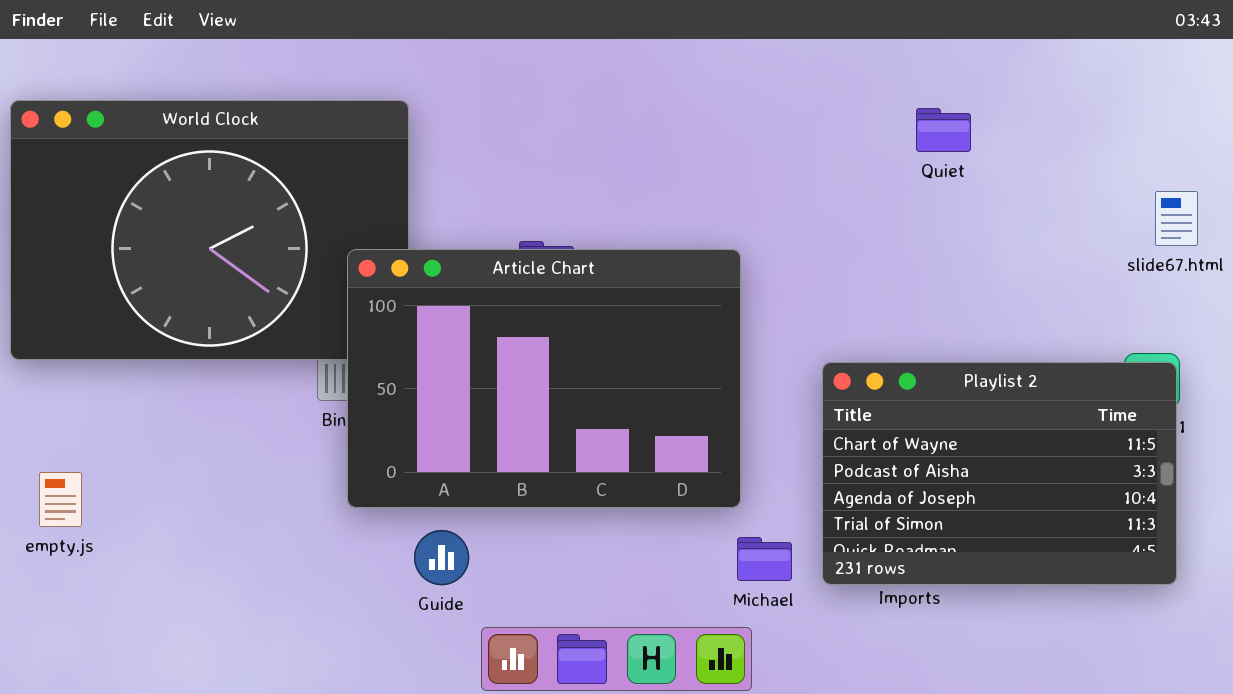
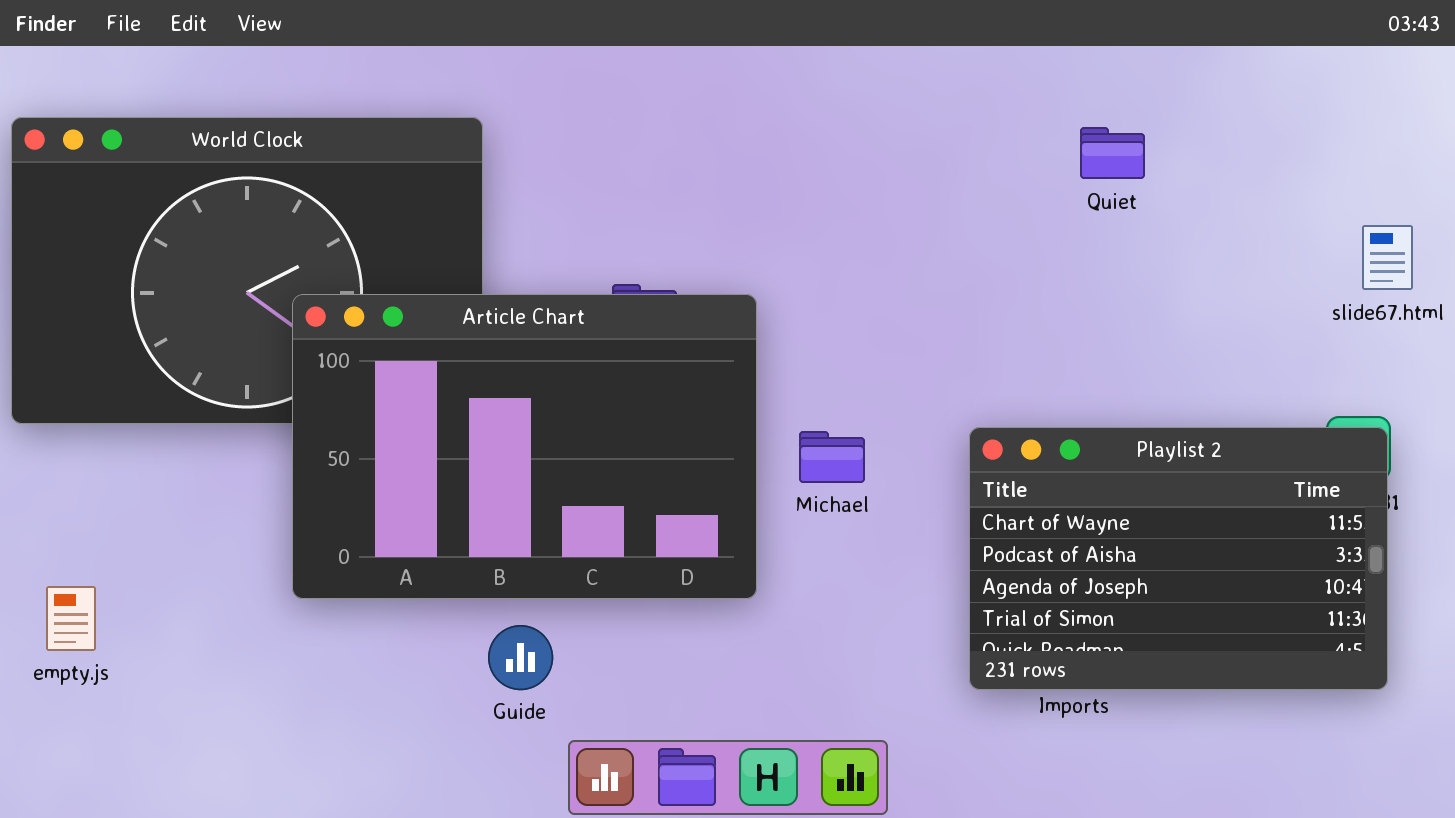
Article Chart: [347,249,741,508] -> [292,294,757,599], moved
empty.js: [39,472,82,527] -> [46,586,96,651], moved
Michael: [737,537,792,581] -> [799,431,865,483], moved

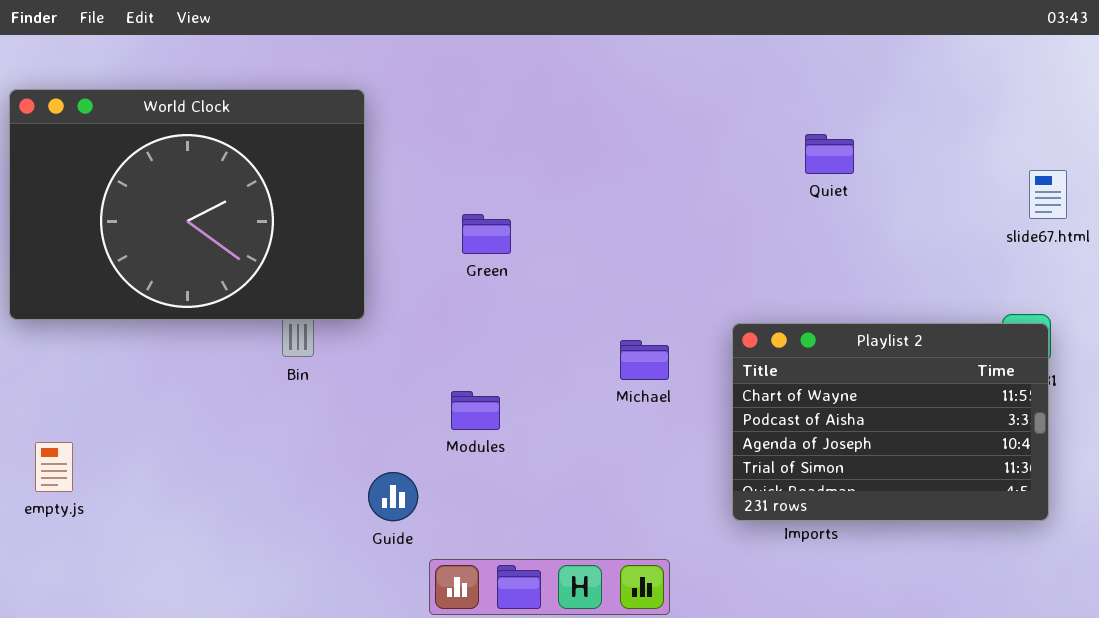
Quiet: [1080,127,1145,179] -> [805,134,854,174], moved
Article Chart: [292,294,757,599] -> none, closed
Michael: [799,431,865,483] -> [620,340,669,380], moved

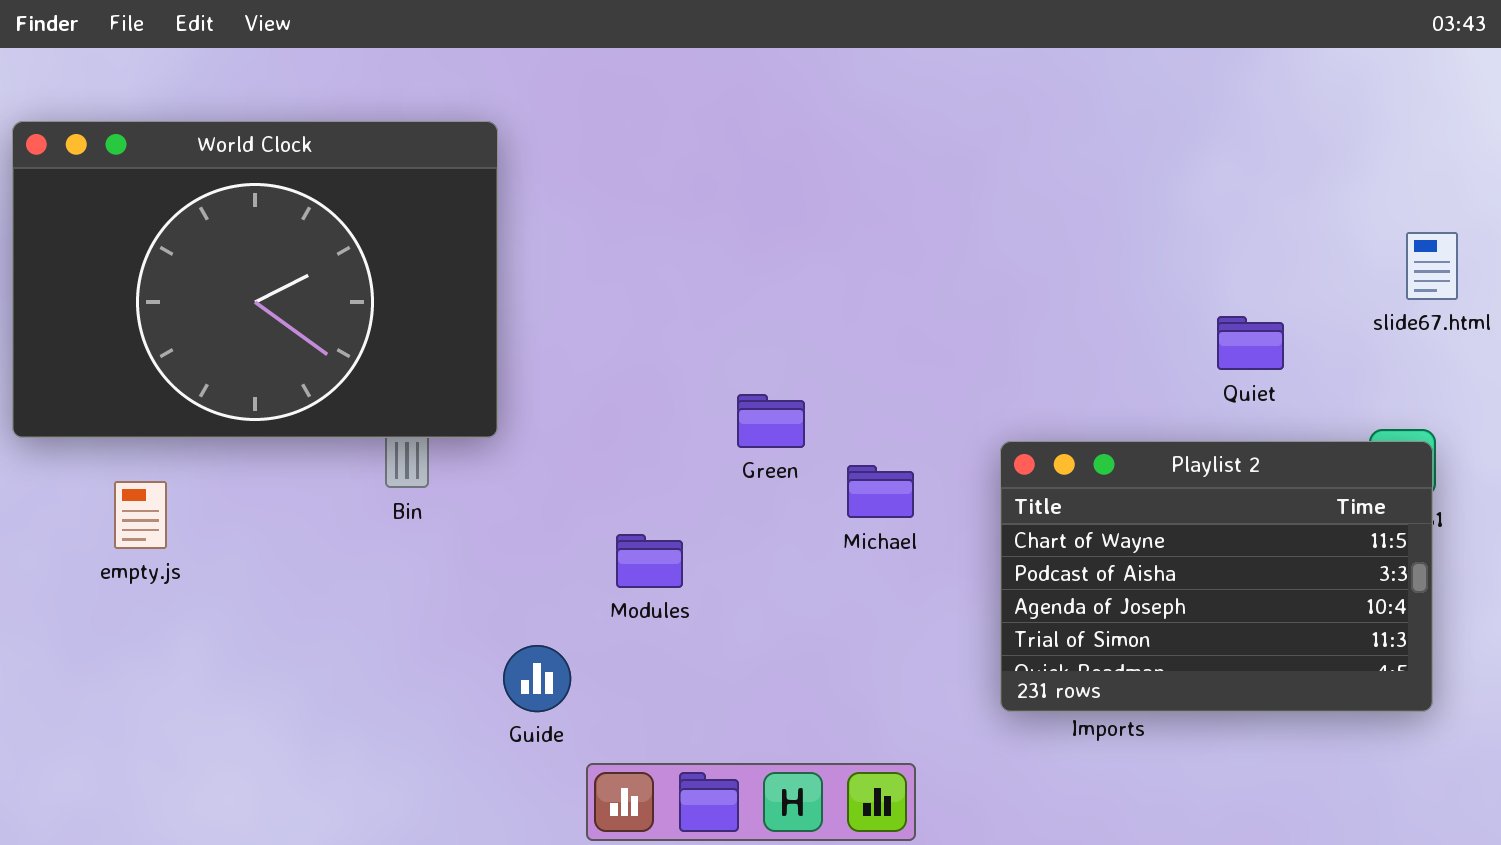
Quiet: [805,134,854,174] -> [1217,316,1284,370], moved
Green: [462,214,511,254] -> [737,394,805,448], moved
empty.js: [35,442,73,492] -> [114,481,167,549], moved

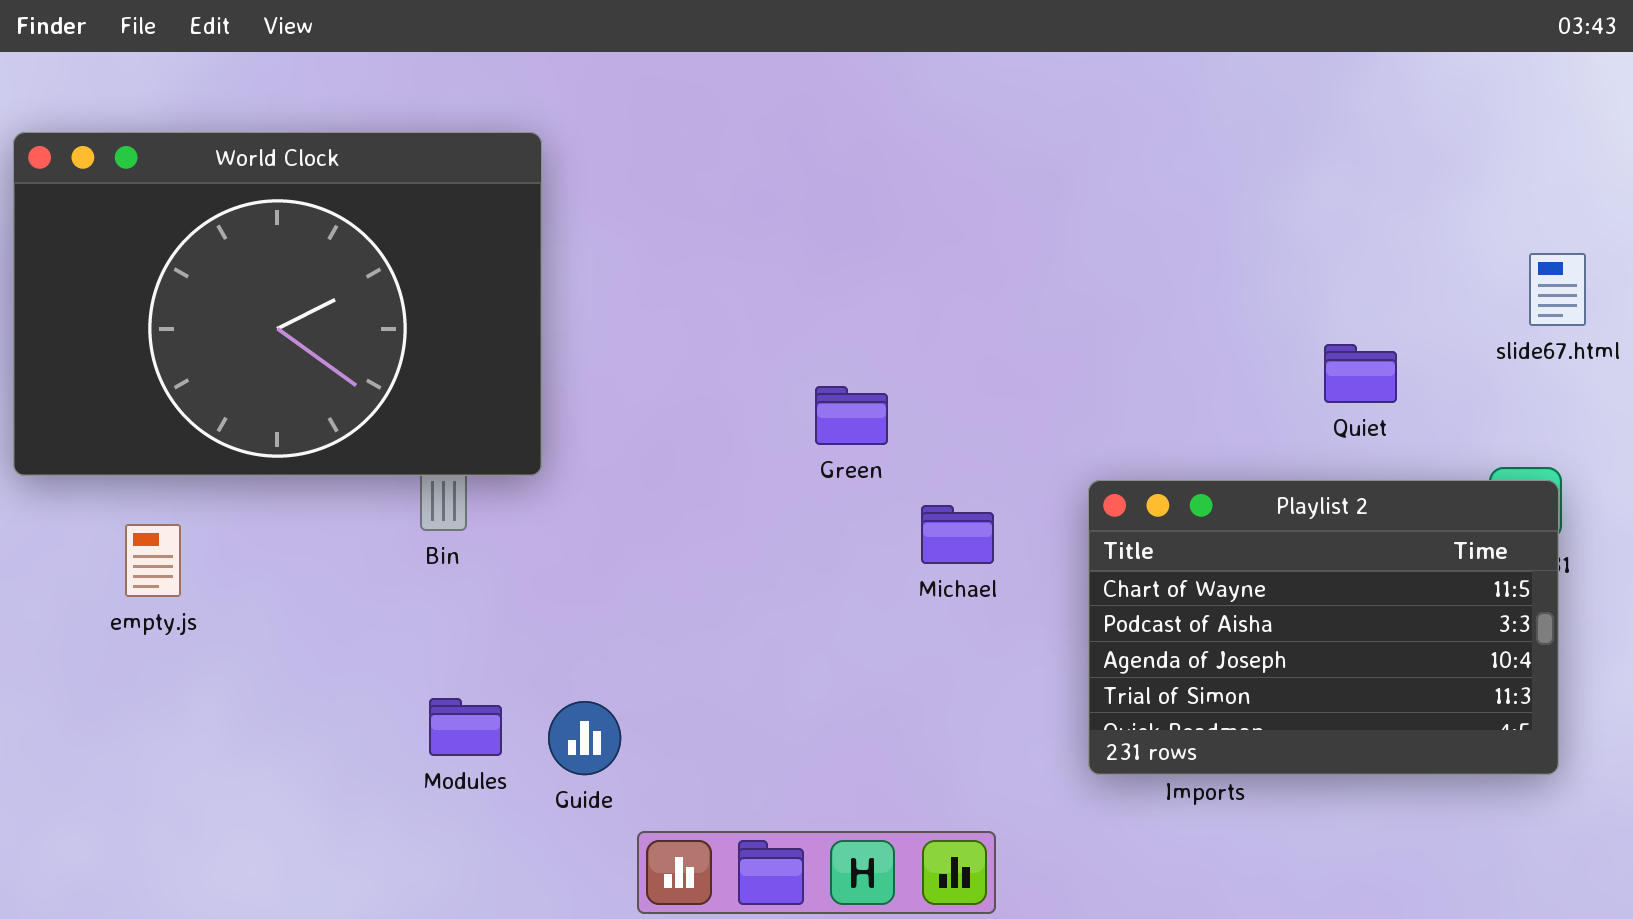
Green: [737,394,805,448] -> [815,386,888,445], moved
Modules: [616,534,683,588] -> [429,698,502,756], moved

